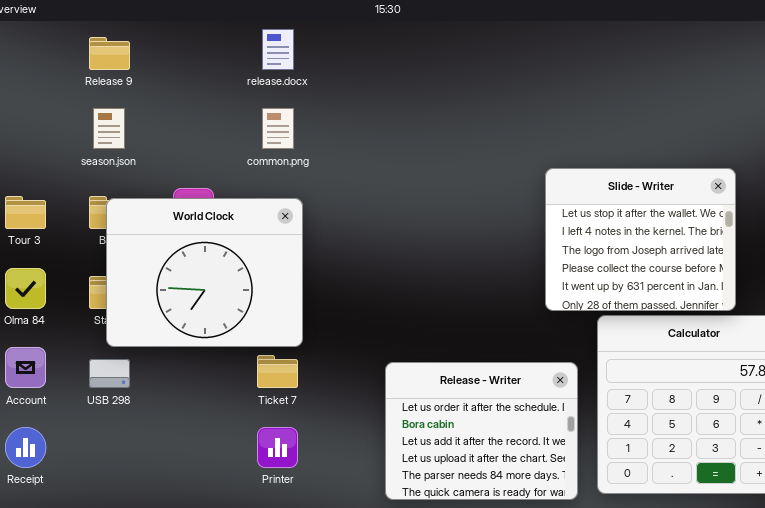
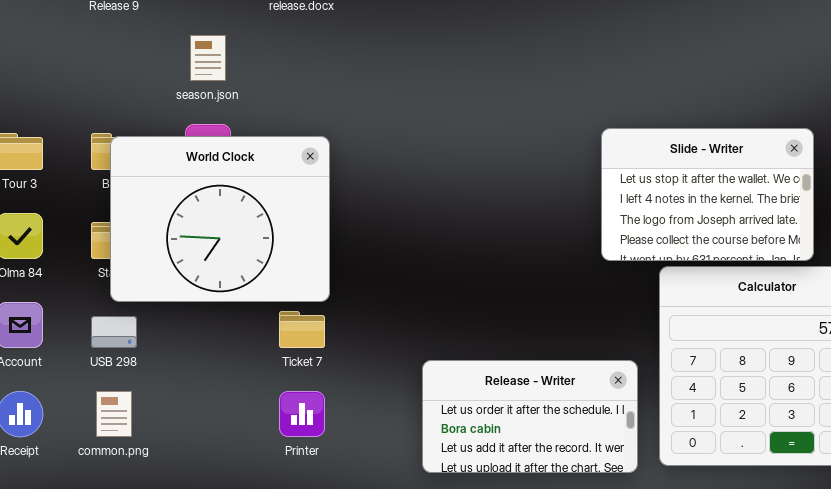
season.json: [93,108,125,149] -> [190,35,226,81], moved
common.png: [262,108,294,149] -> [96,391,132,437], moved
Slide - Writer: [545,168,736,311] -> [601,128,814,261], resized
Release - Writer: [385,362,578,500] -> [422,360,638,473], resized

